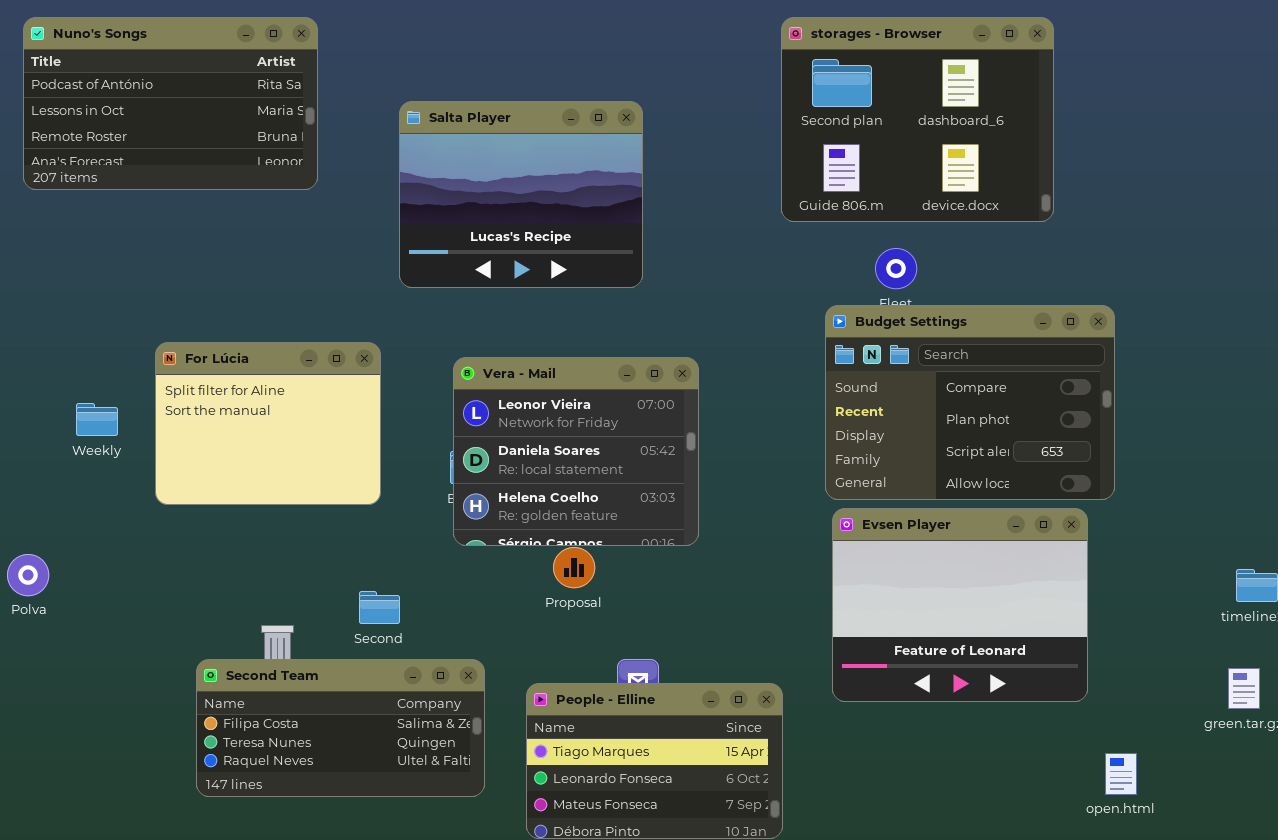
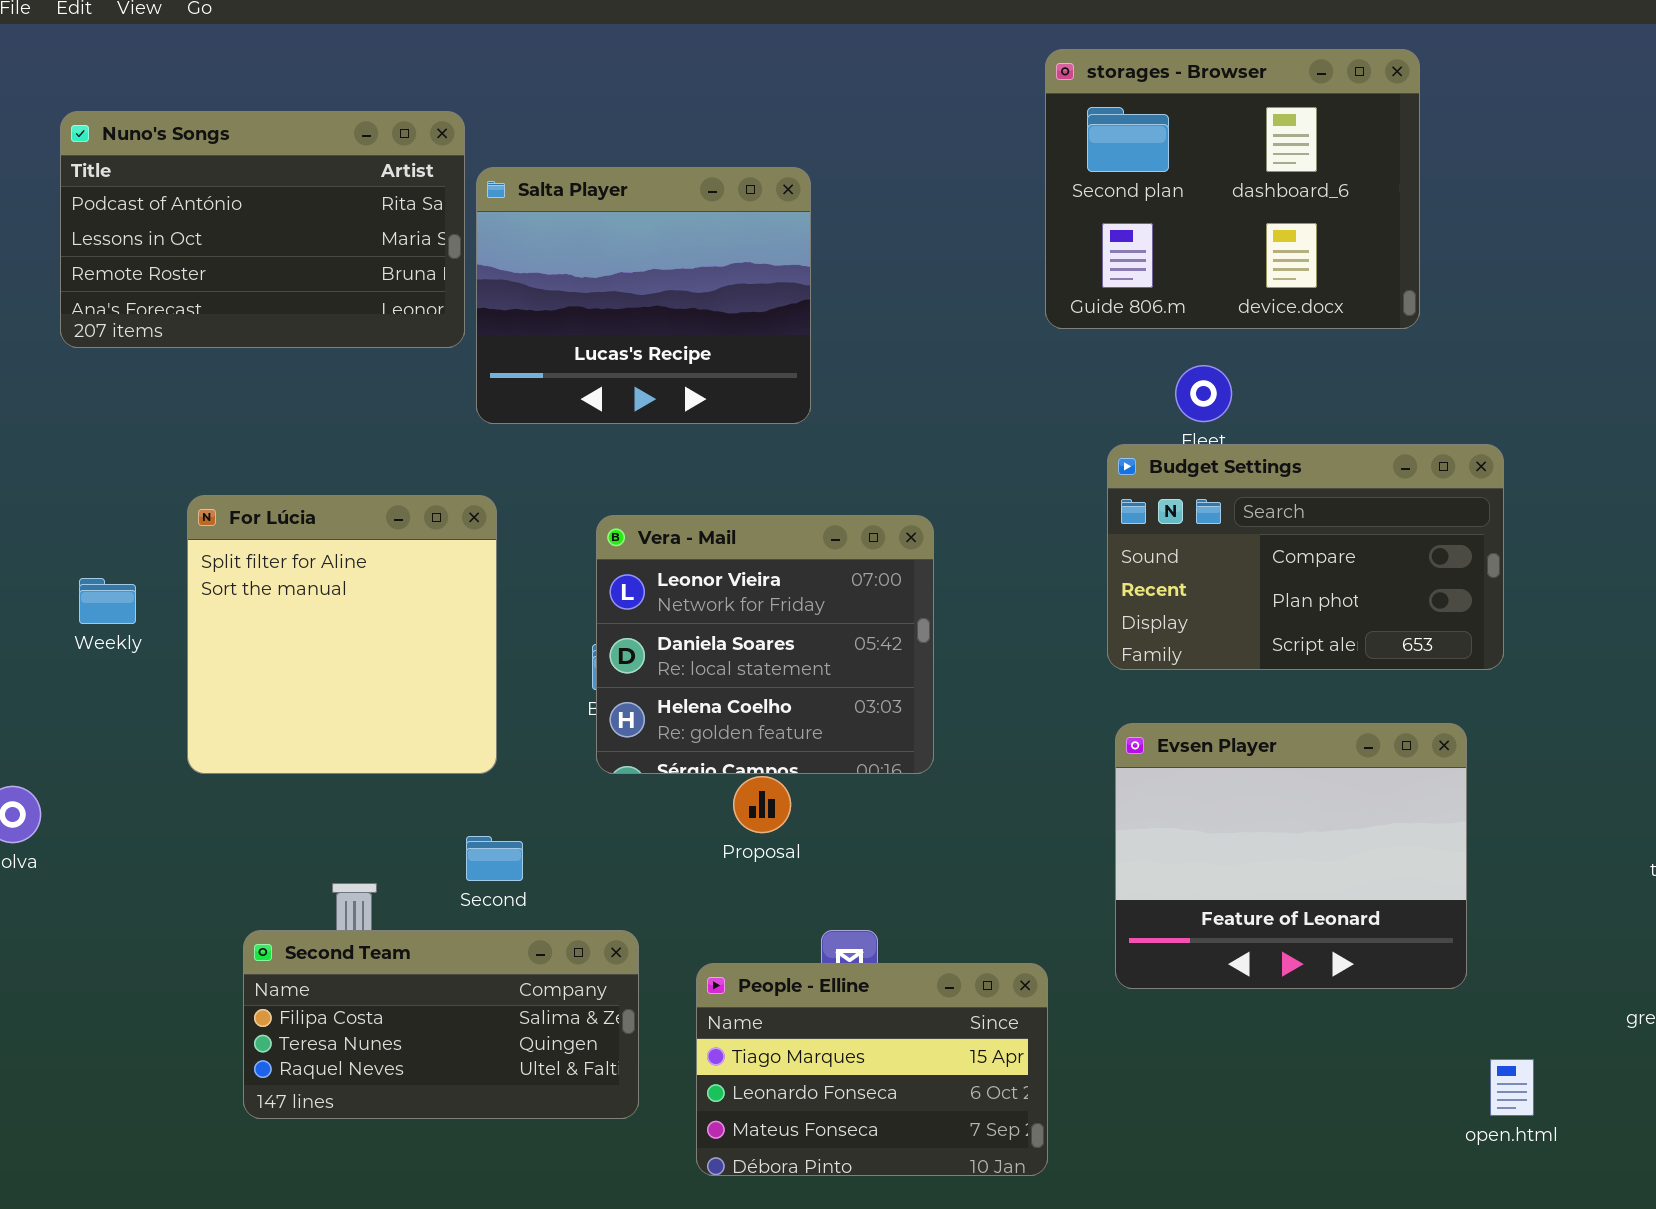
Nuno's Songs: [23,17,318,190] -> [60,111,465,348], moved
Salta Player: [399,101,643,288] -> [476,167,811,424], moved
Budget Settings: [825,305,1115,500] -> [1107,444,1504,670], resized
For Lúcia: [155,342,381,505] -> [187,495,497,774], resized

